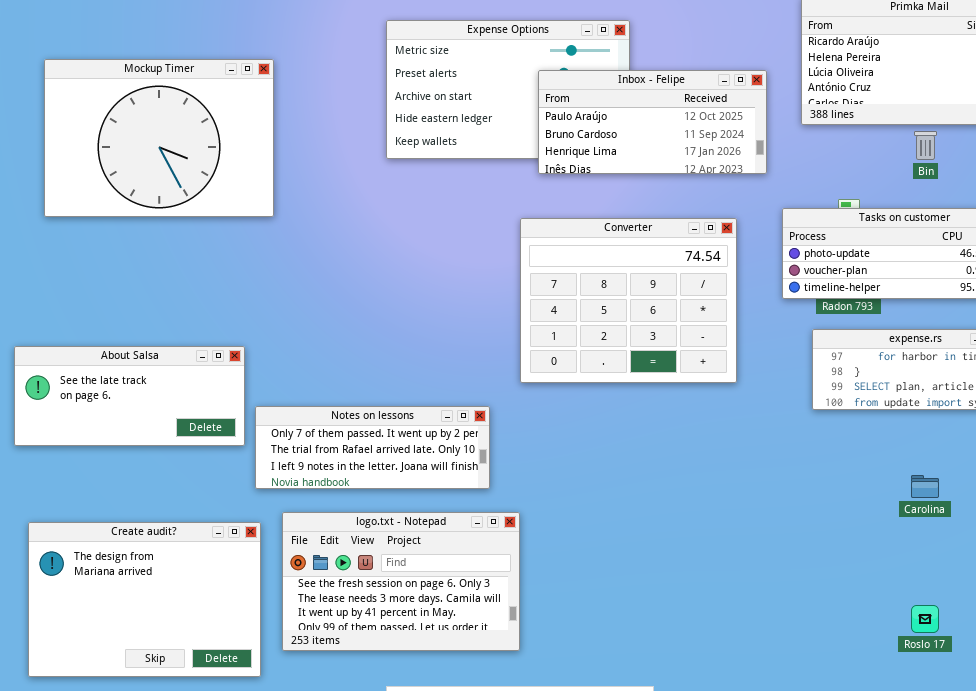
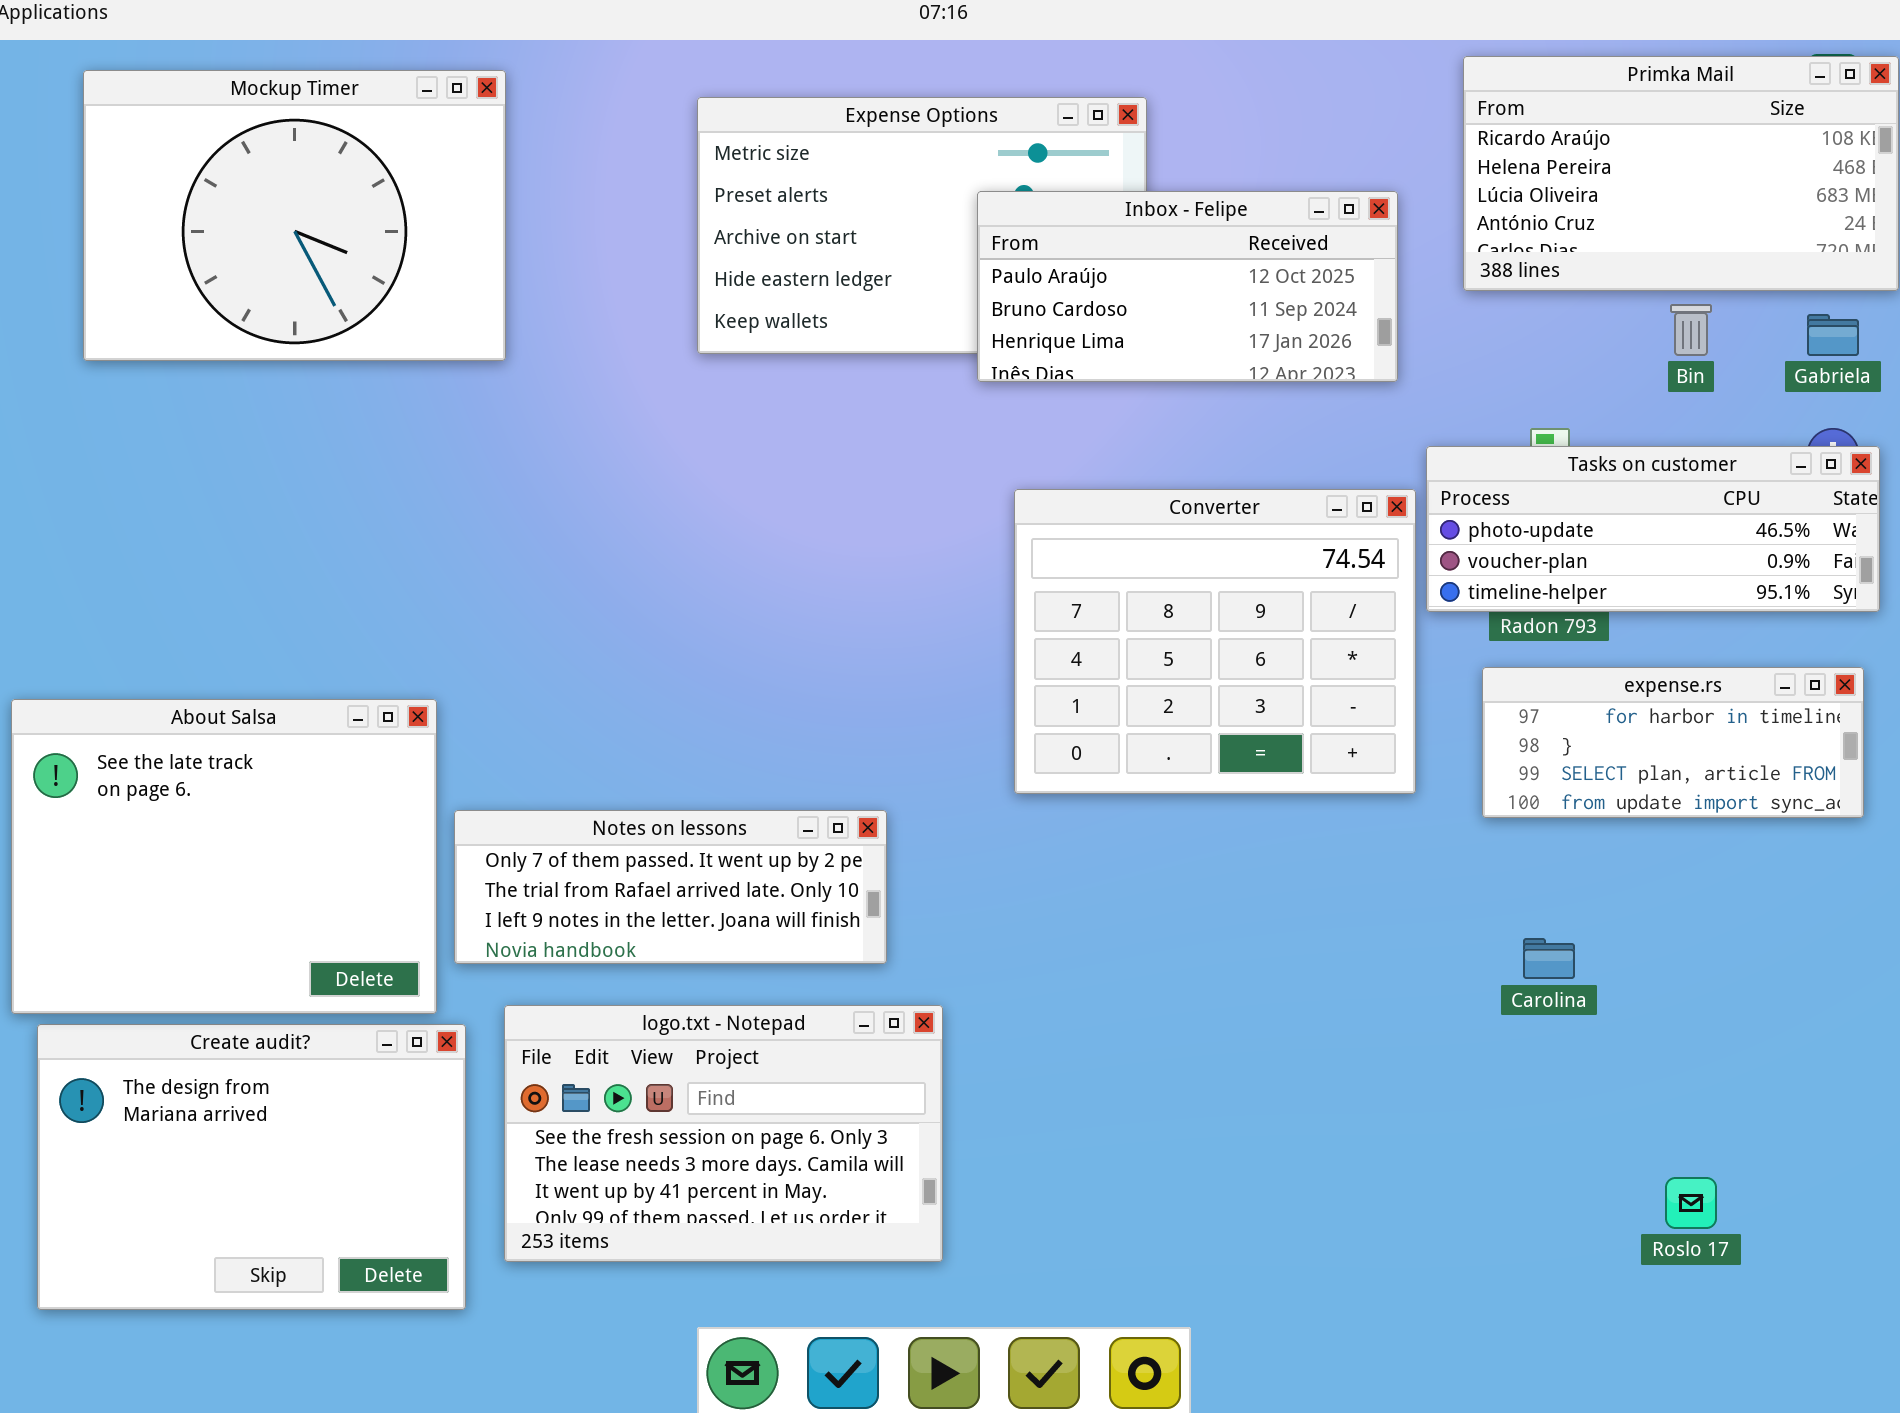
Mockup Timer: [44,59,274,217] -> [83,70,506,361], moved
Converter: [520,218,737,383] -> [1014,489,1416,794], moved
About Salsa: [14,346,245,446] -> [11,699,437,1014], resized
Carolina: [911,475,939,498] -> [1523,938,1575,979], moved

